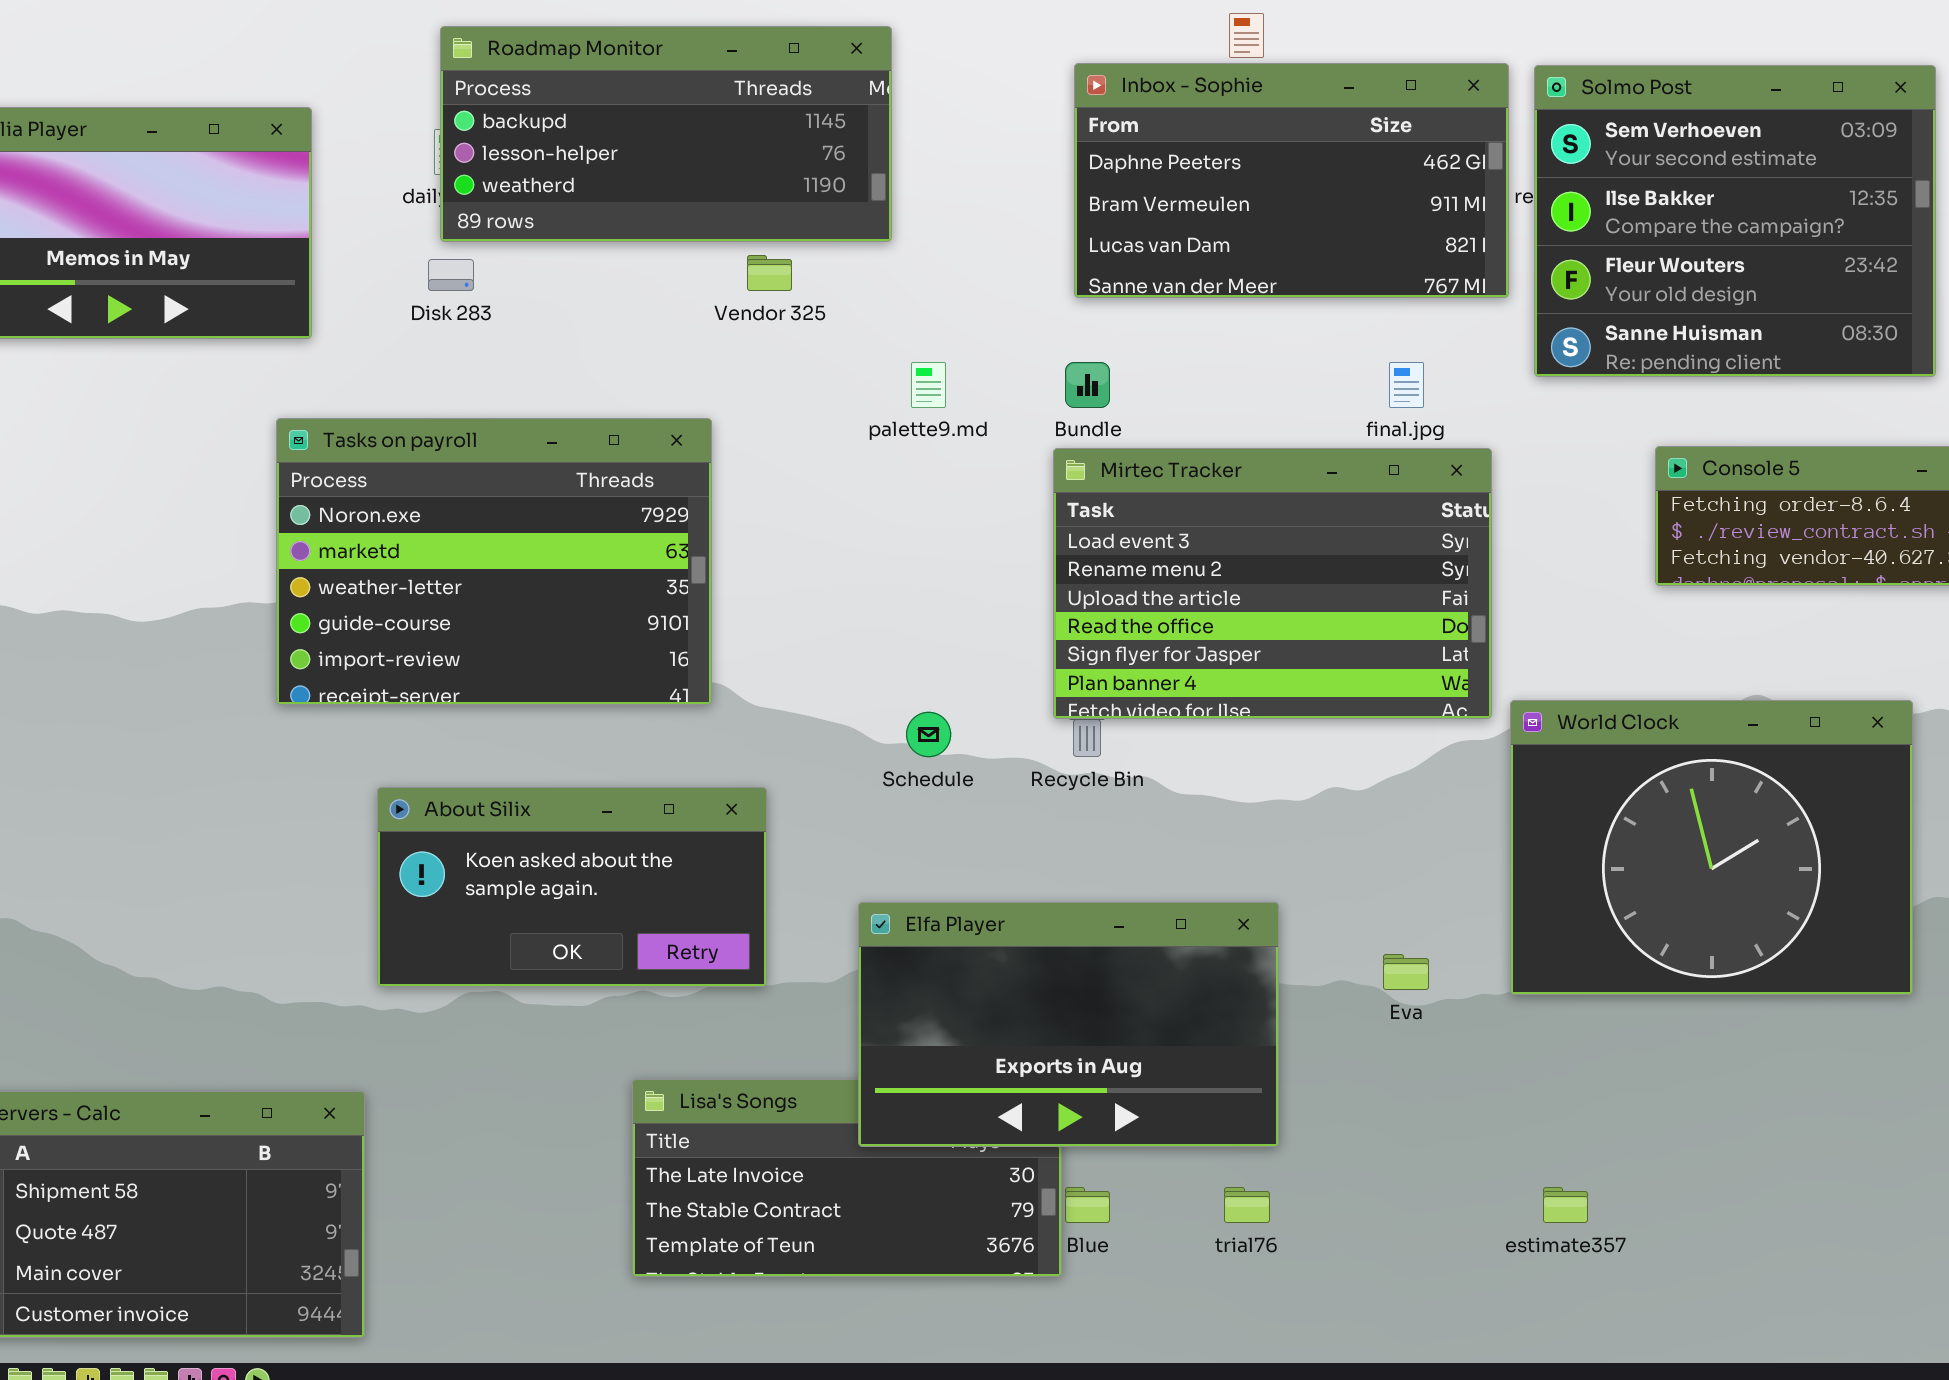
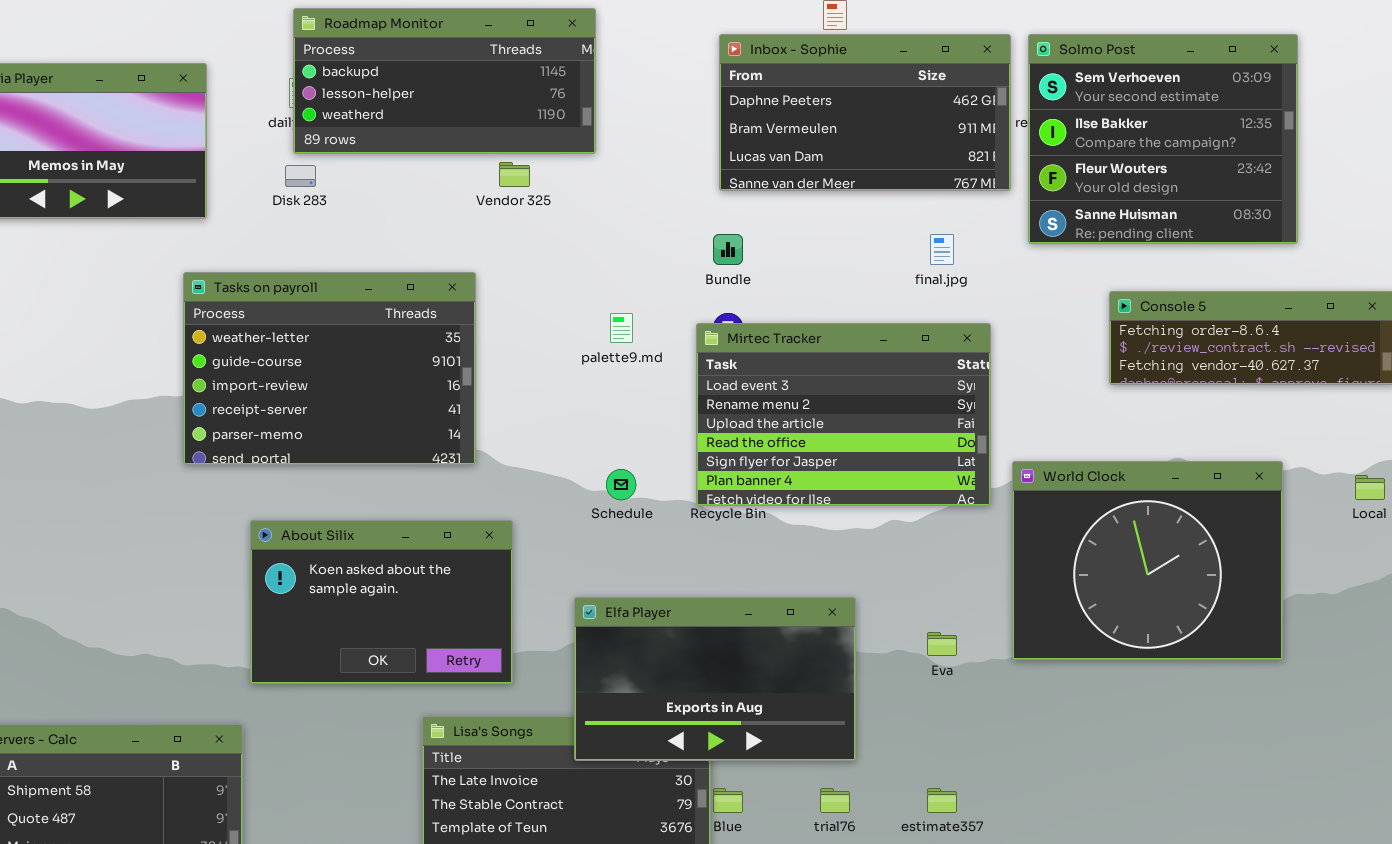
palette9.md: [911,362,946,408] -> [610,313,633,343], moved
Tasks on payroll: [276,418,712,705] -> [183,272,476,465], scrolled down 2 rows
Mirtec Tracker: [1053,448,1492,719] -> [696,323,991,506], moved
About Silix: [377,787,767,987] -> [250,520,513,684], resized
estimate357: [1543,1187,1588,1223] -> [927,788,957,813], moved

